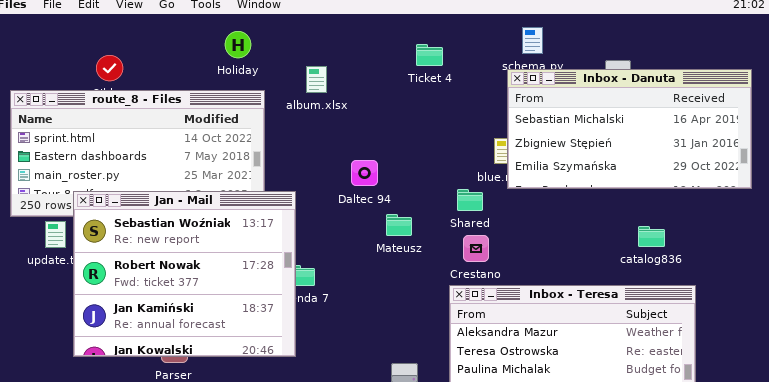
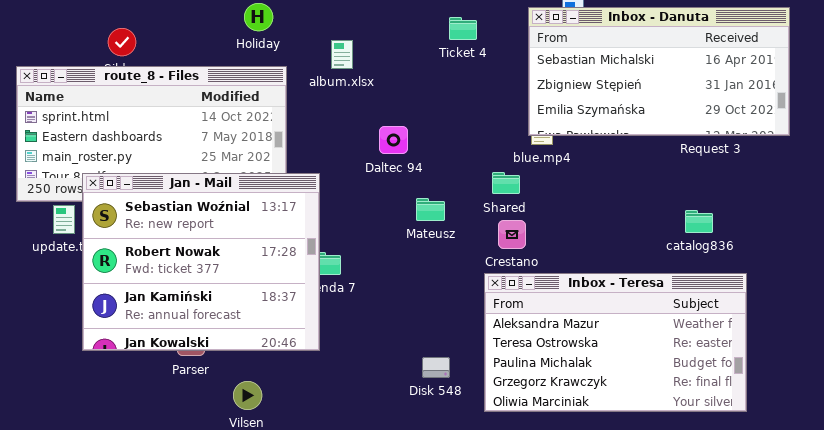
Inbox - Danuta: [507,69,752,189] -> [528,7,790,136], moved
Daltec 94: [351,160,378,186] -> [379,126,408,154], moved

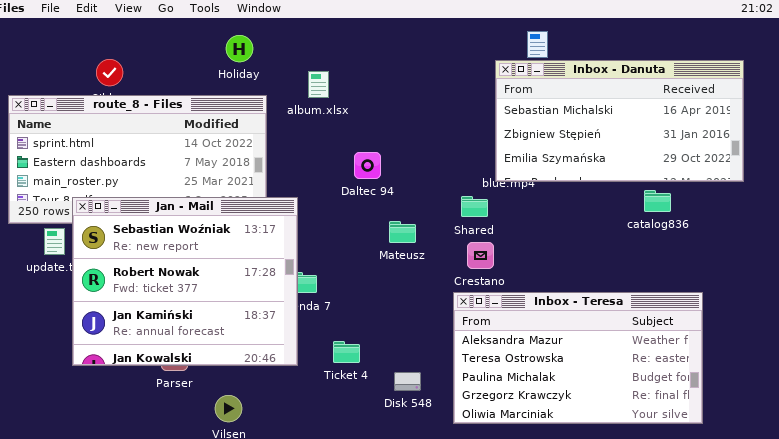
Inbox - Danuta: [528,7,790,136] -> [495,60,744,182], moved
Ticket 4: [449,17,477,40] -> [333,341,360,363], moved
catalog836: [685,210,713,233] -> [644,190,671,212], moved

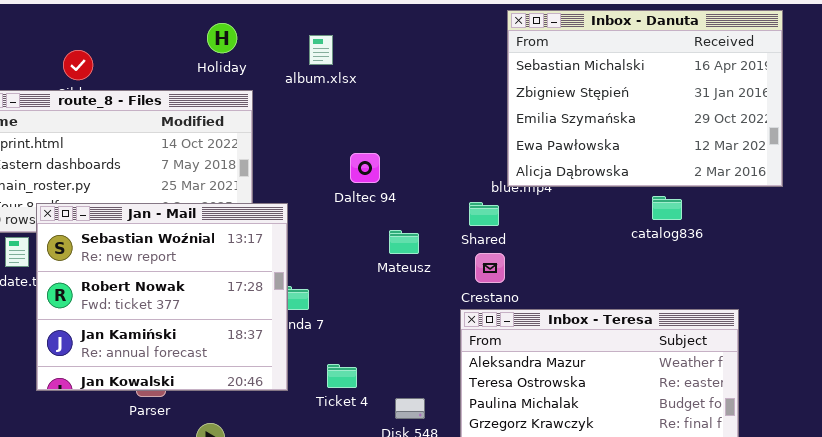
Inbox - Danuta: [495,60,744,182] -> [507,10,783,187], resized
album.xlsx: [308,71,329,98] -> [309,35,333,65], moved
catalog836: [644,190,671,212] -> [652,196,682,220], moved

